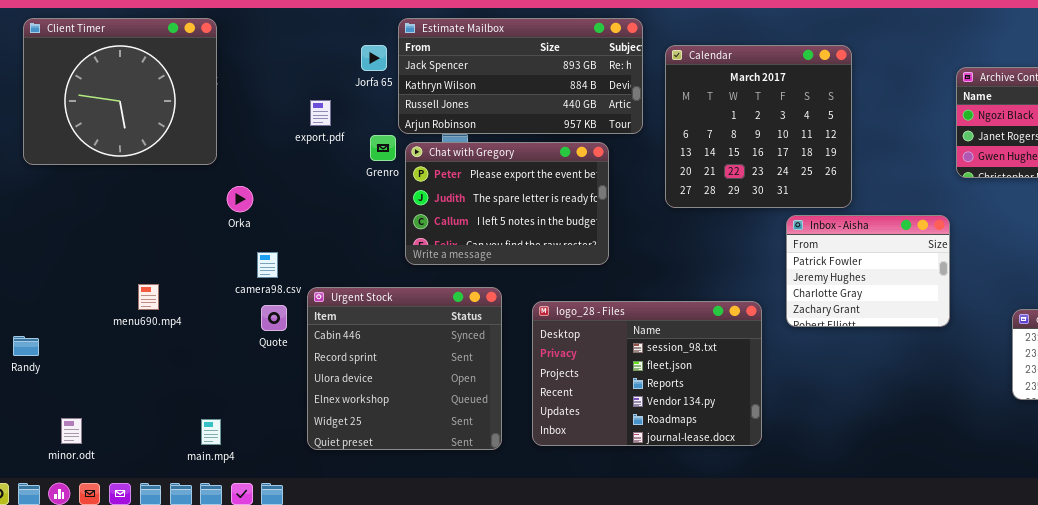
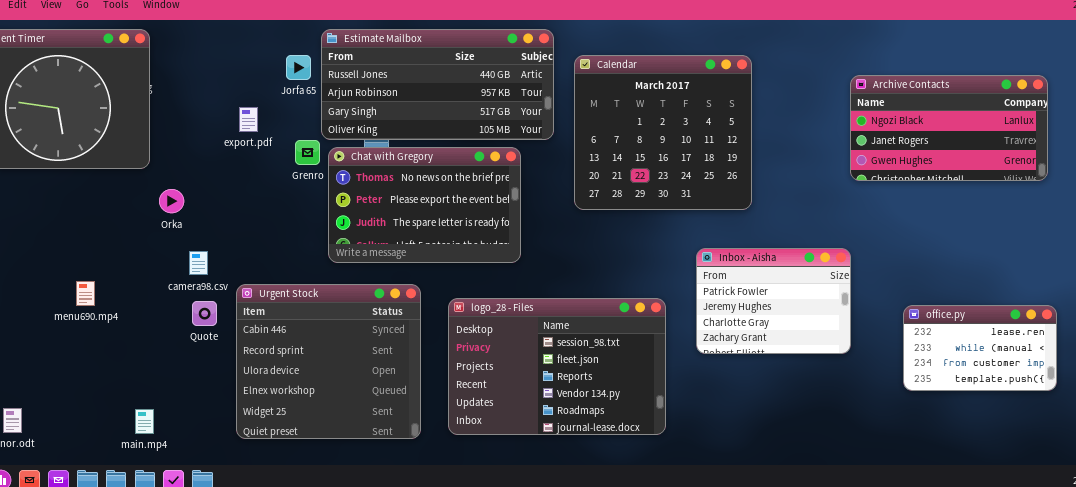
Estimate Mailbox: [398,18,643,134] -> [321,29,554,140], scrolled down 2 rows
Chat with Gregory: [405,142,609,265] -> [328,147,521,263], scrolled up 1 row
Inbox - Aisha: [786,215,950,327] -> [696,248,851,354], moved

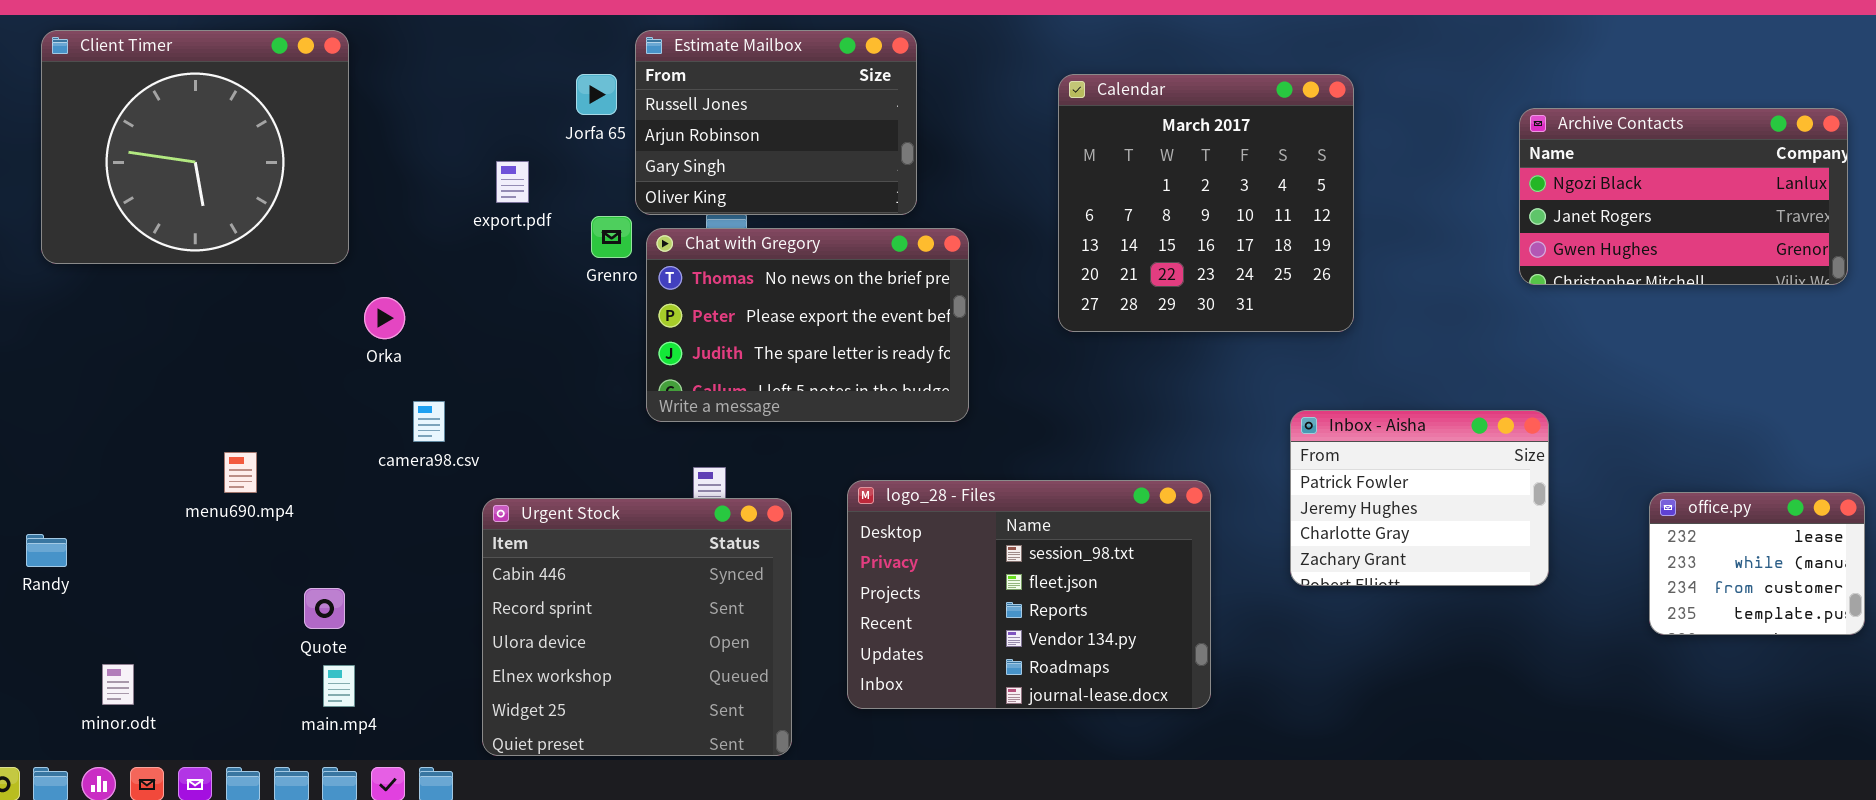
Estimate Mailbox: [321,29,554,140] -> [635,30,917,215], resized
Inbox - Aisha: [696,248,851,354] -> [1290,410,1549,586], moved
Urgent Stock: [236,284,421,439] -> [482,498,792,756], moved
Quote: [192,301,217,326] -> [304,588,345,629], moved
office.py: [903,305,1057,391] -> [1649,492,1865,635], resized

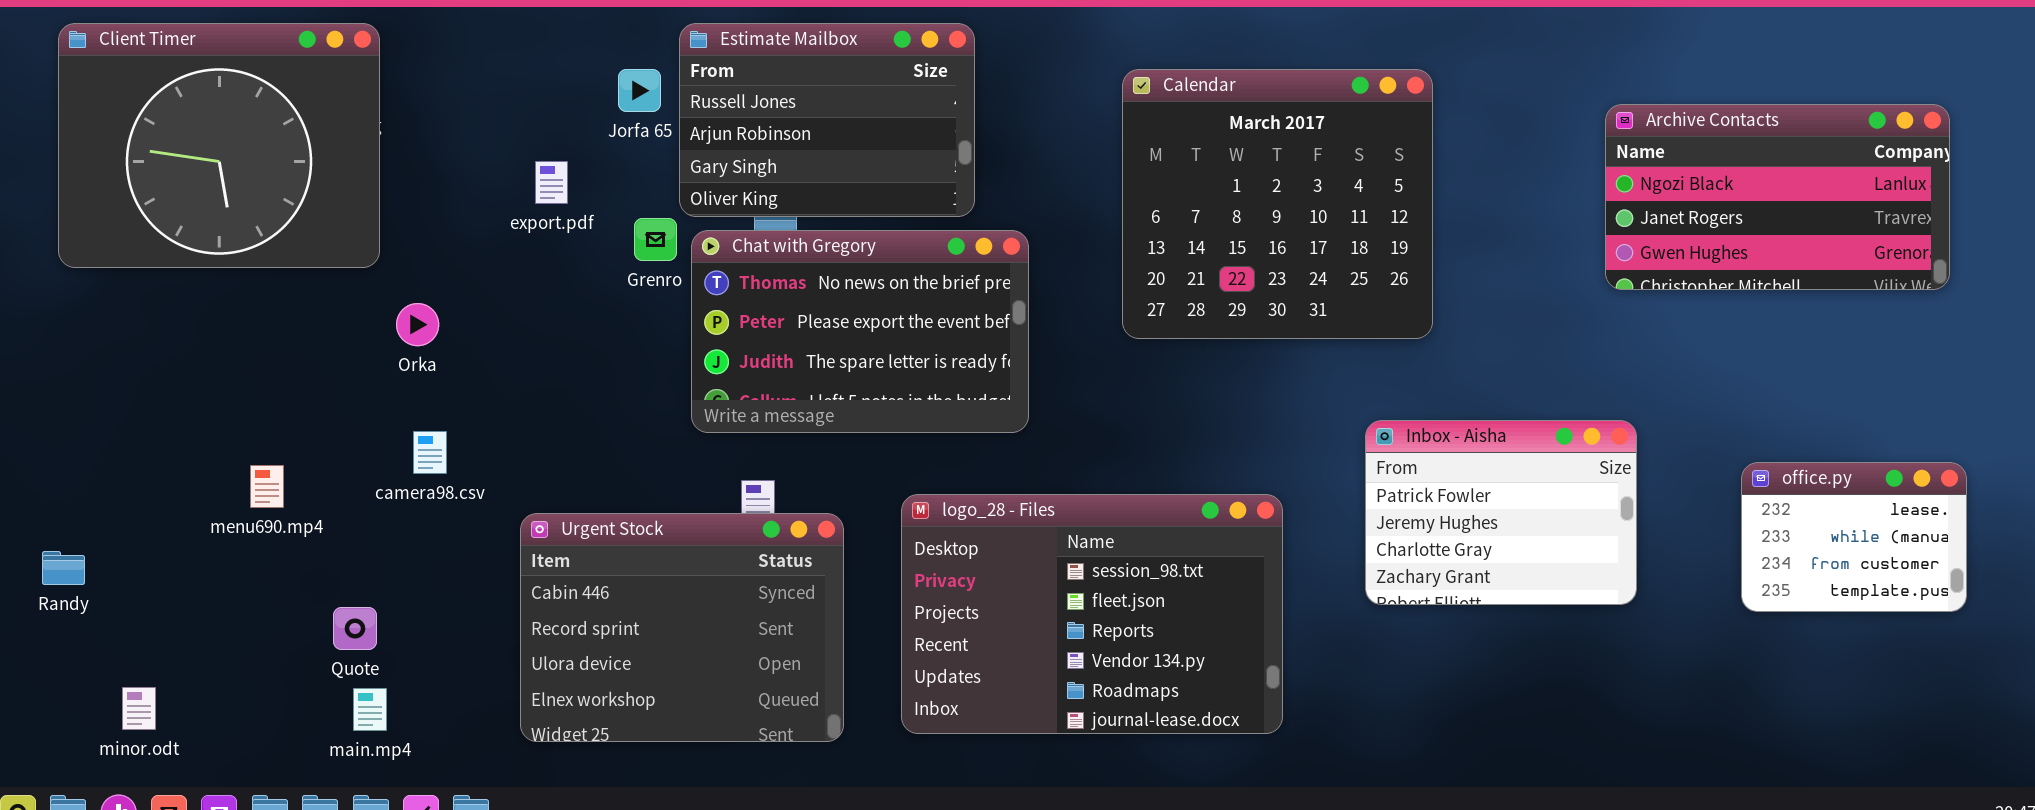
camera98.csv: [413,401,445,442] -> [413,431,447,474], moved
office.py: [1649,492,1865,635] -> [1741,462,1967,612], moved
Urgent Stock: [482,498,792,756] -> [520,513,844,742], resized

